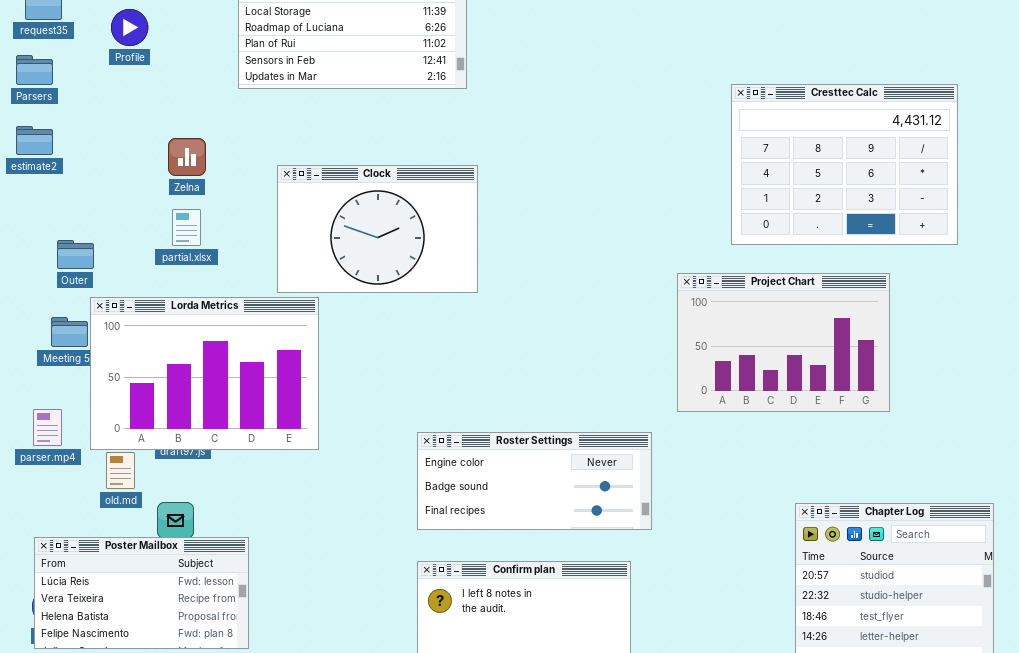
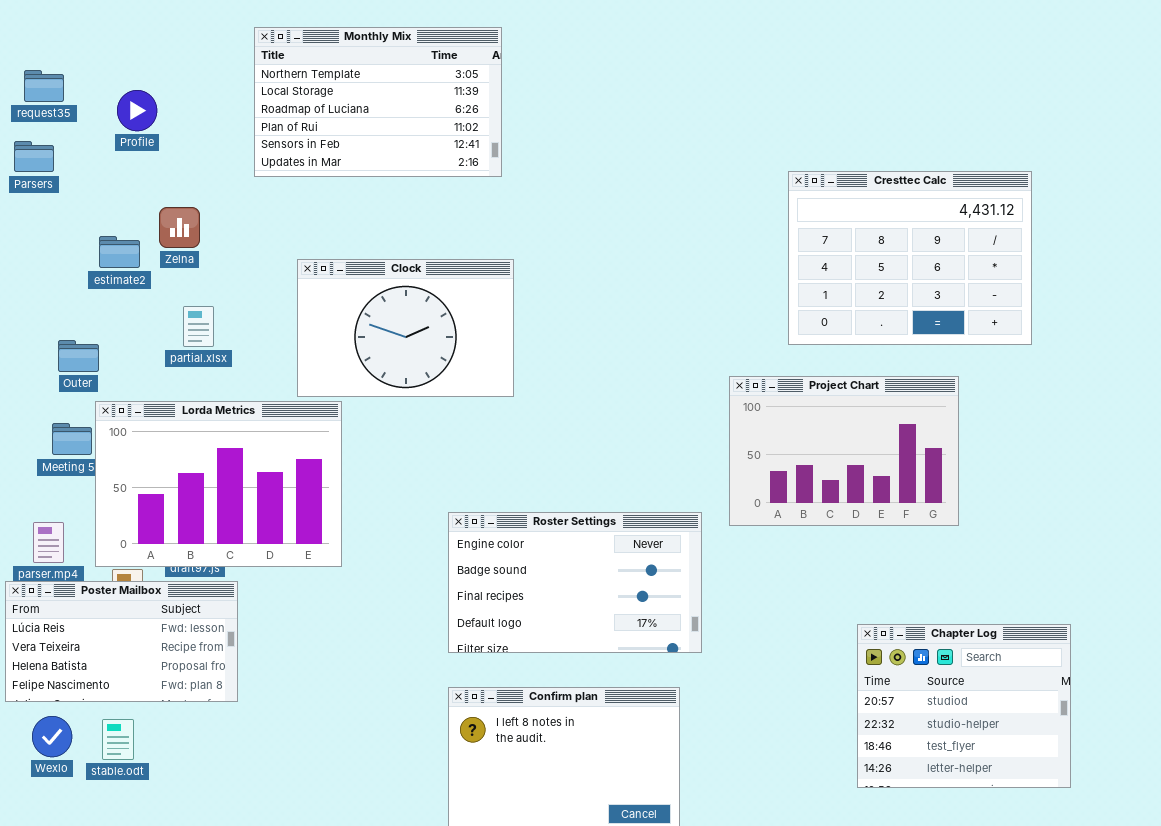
estimate2: [16,126,53,155] -> [99,236,140,268], moved
Zelna: [168,138,206,176] -> [159,207,200,248], moved
Roster Settings: [417,432,652,530] -> [448,512,702,653], resized
Poster Mailbox: [34,537,249,649] -> [5,581,238,702], moved

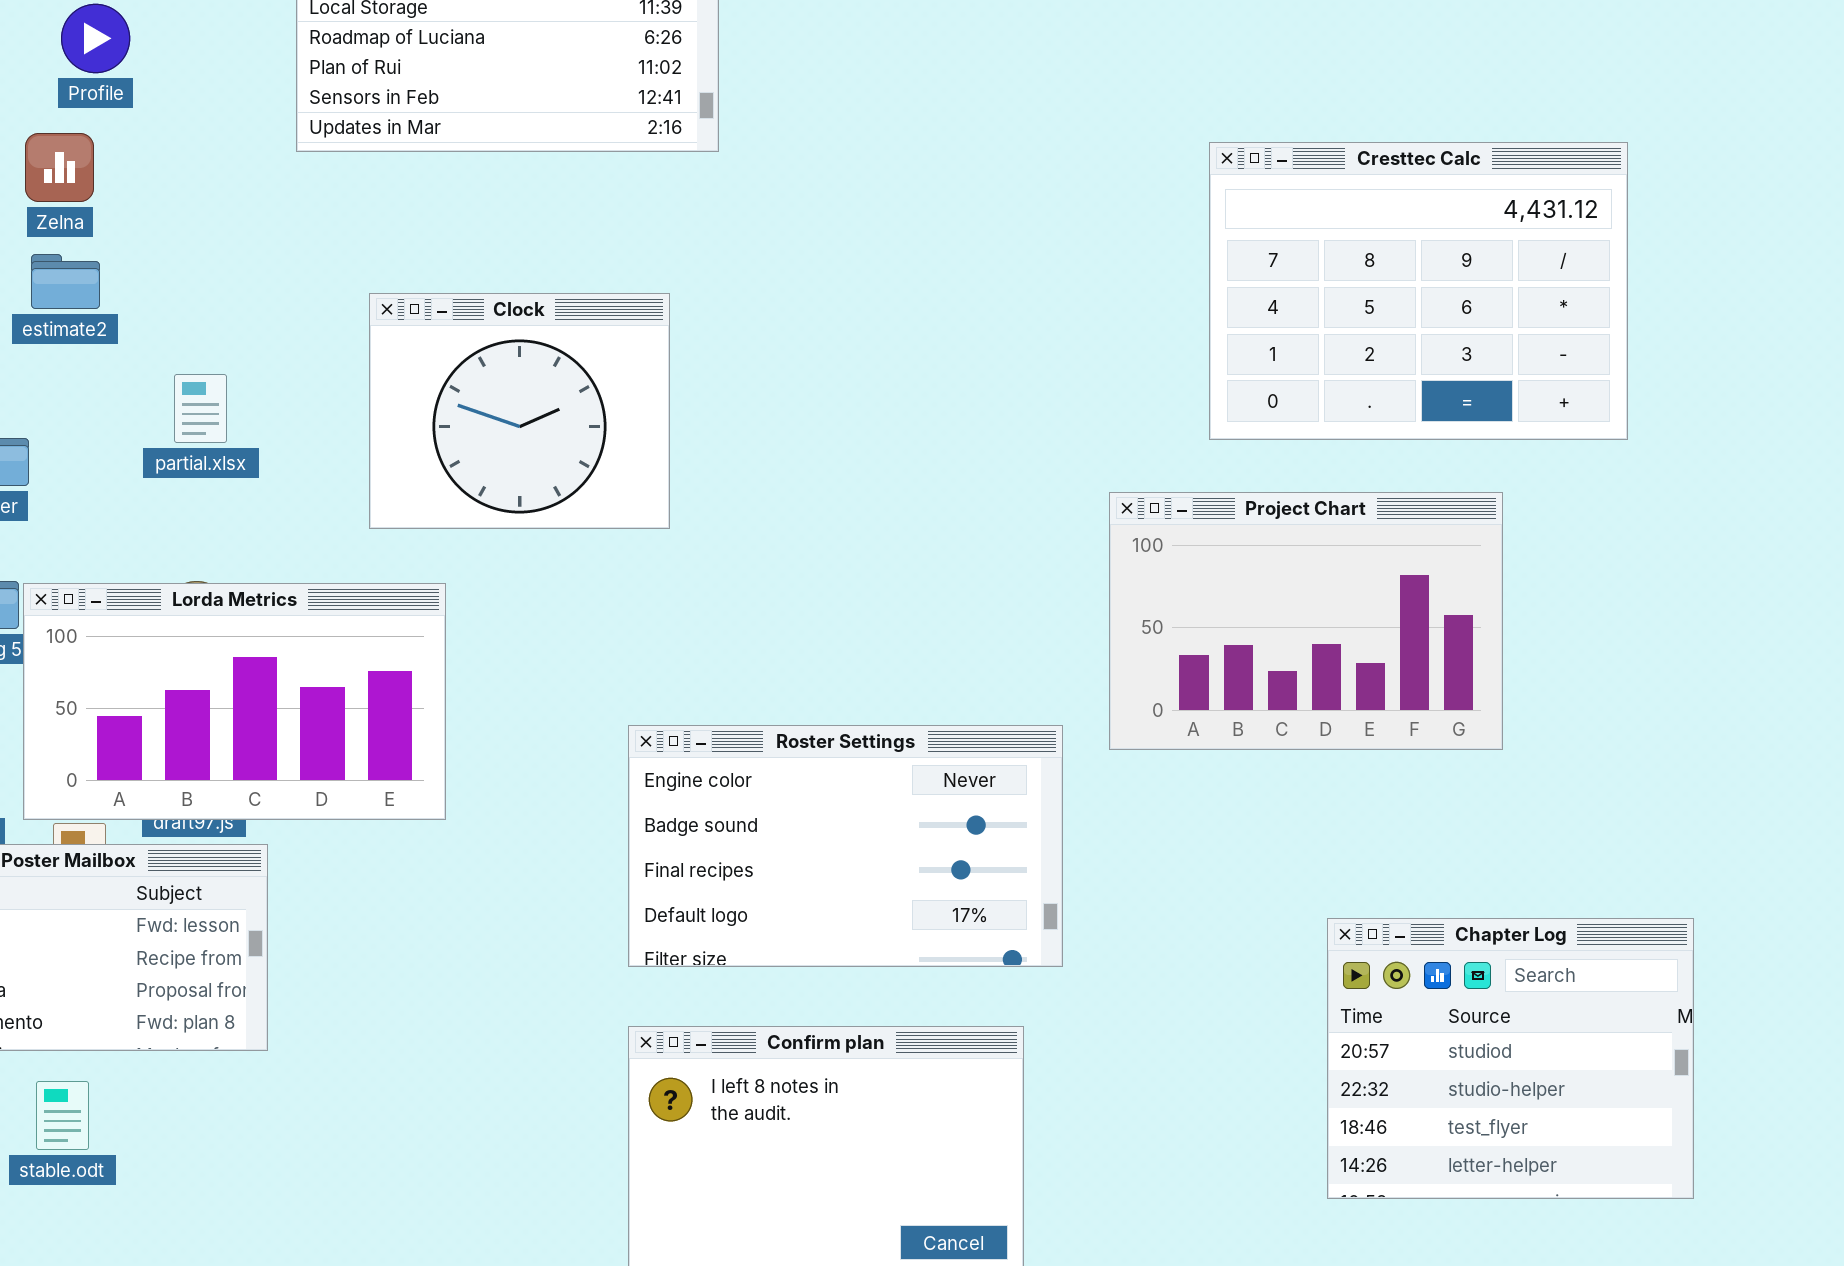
Zelna: [159,207,200,248] -> [25,133,94,202], moved
Clock: [297,259,514,397] -> [369,293,670,529], resized
Lorda Metrics: [95,401,342,567] -> [23,583,446,820], resized

